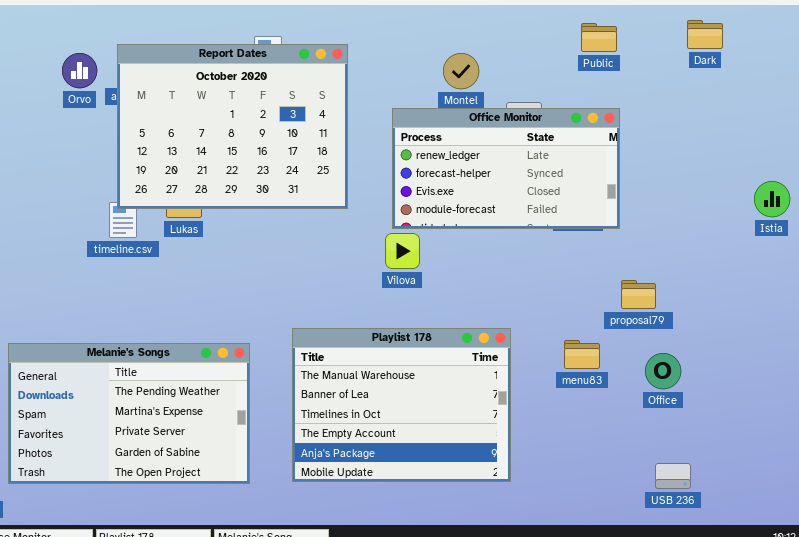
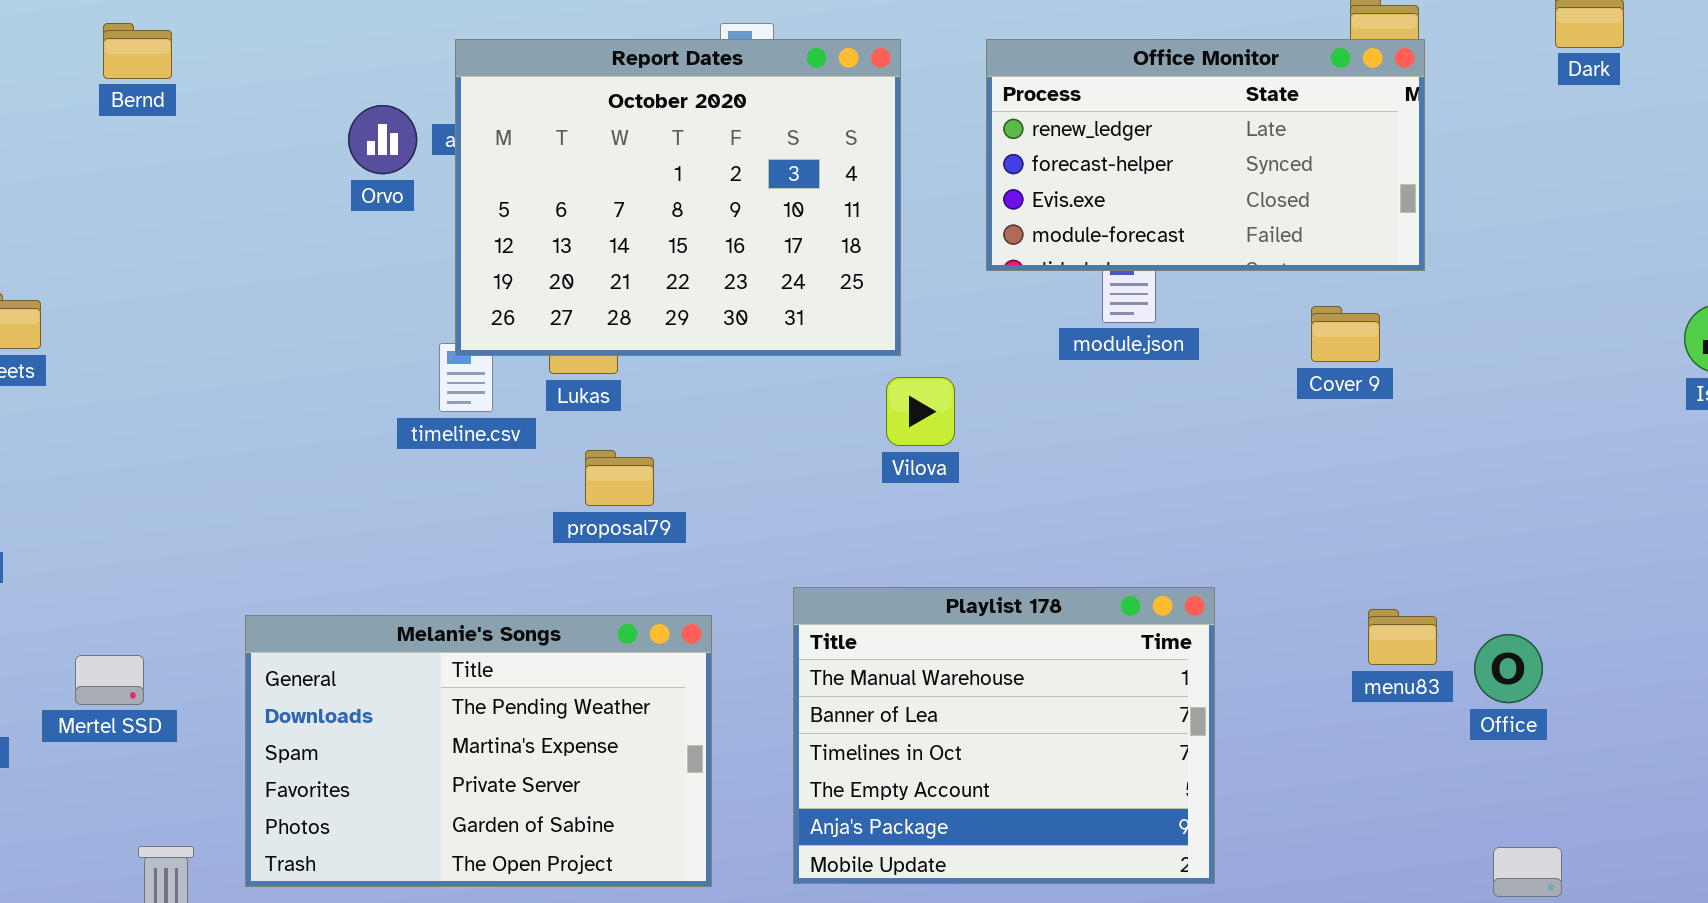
Orvo: [62,53,97,88] -> [348,105,417,174], moved
Office Monitor: [392,108,620,229] -> [986,39,1425,271], moved
Vilova: [385,233,420,269] -> [886,377,955,446], moved
proposal79: [621,280,656,309] -> [585,450,654,506], moved
menu83: [564,340,600,369] -> [1368,609,1437,665], moved

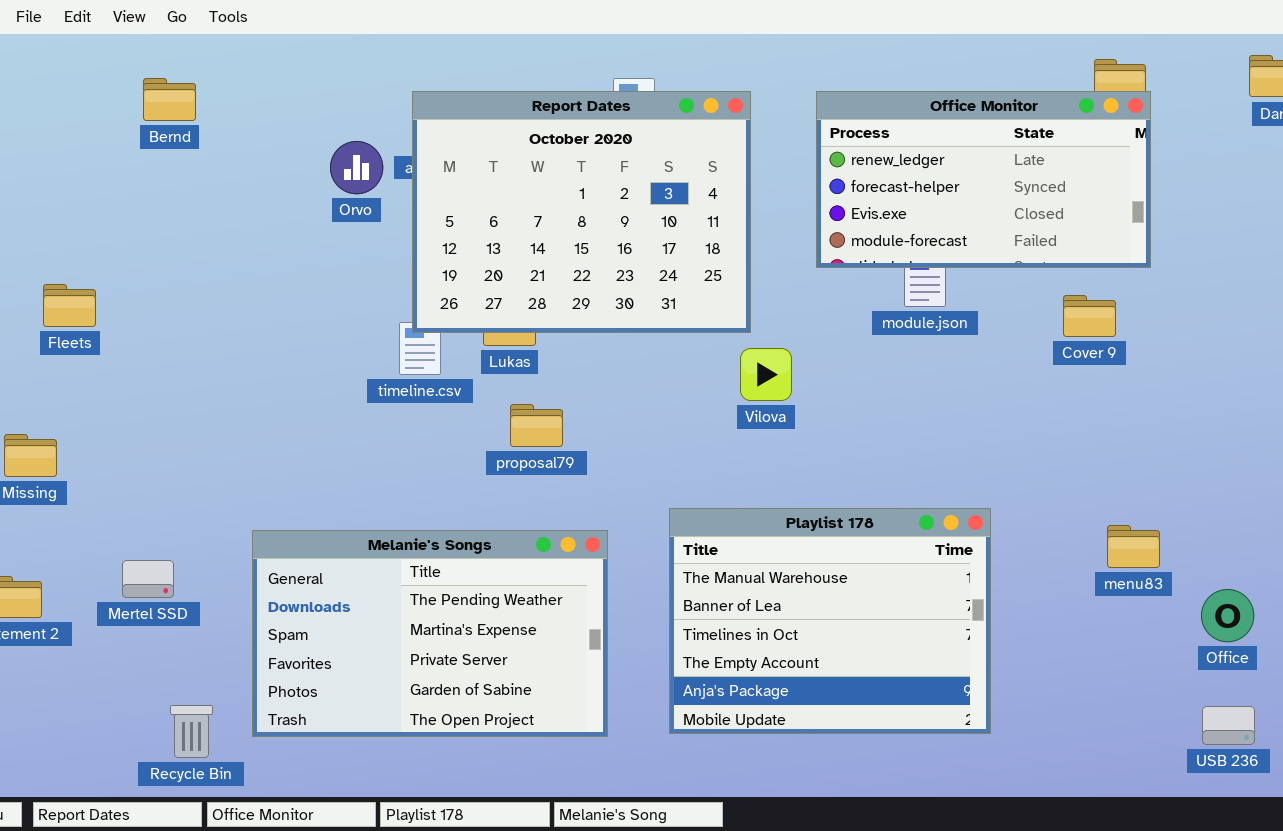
Office: [1474,634,1543,703] -> [1201,589,1254,642], moved

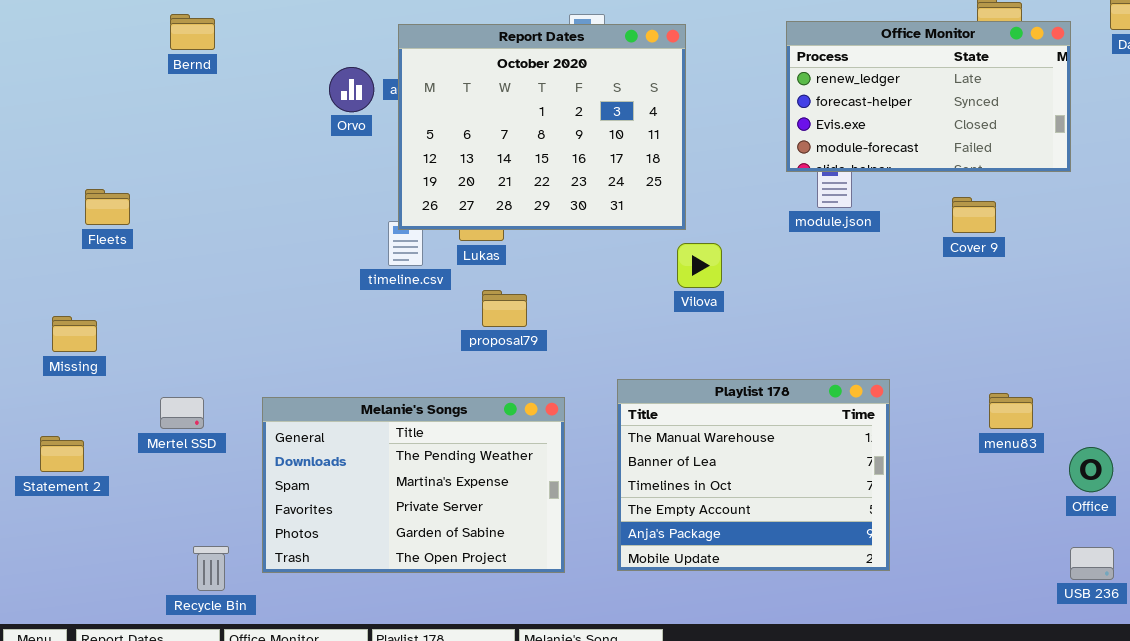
Office Monitor: [816,91,1151,268] -> [786,21,1071,172], moved
Mertel SSD: [122,560,174,598] -> [160,397,204,429], moved

